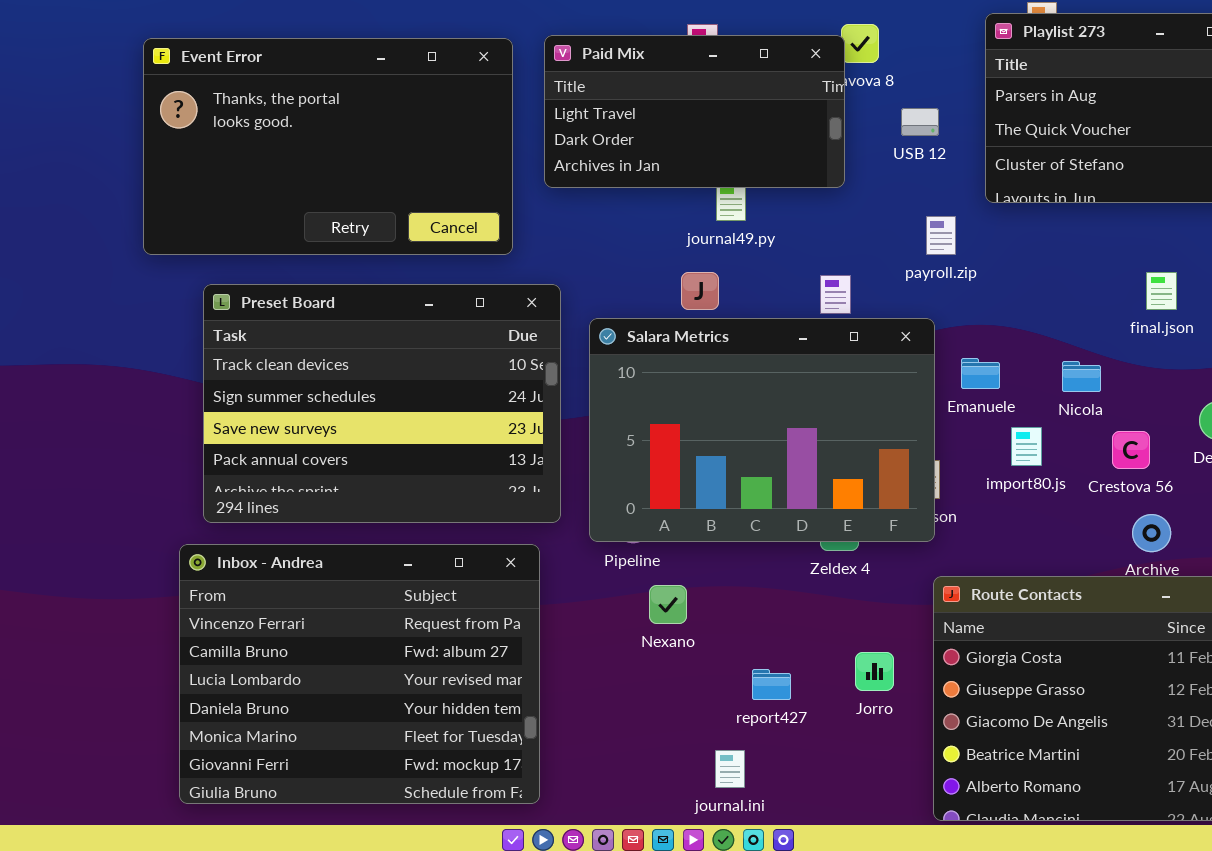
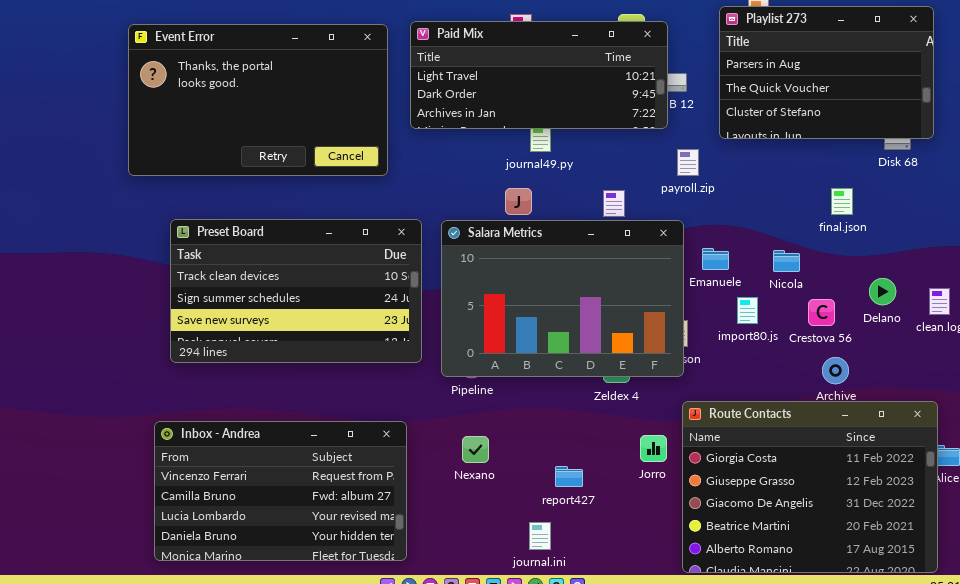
Paid Mix: [544,35,845,188] -> [410,21,668,129], resized
Preset Board: [203,284,561,523] -> [170,219,422,363], resized
Inbox - Andrea: [179,544,540,804] -> [154,421,407,561], resized
Nexano: [649,585,687,624] -> [462,436,489,463], moved
Jorro: [855,652,894,691] -> [640,435,667,462], moved

